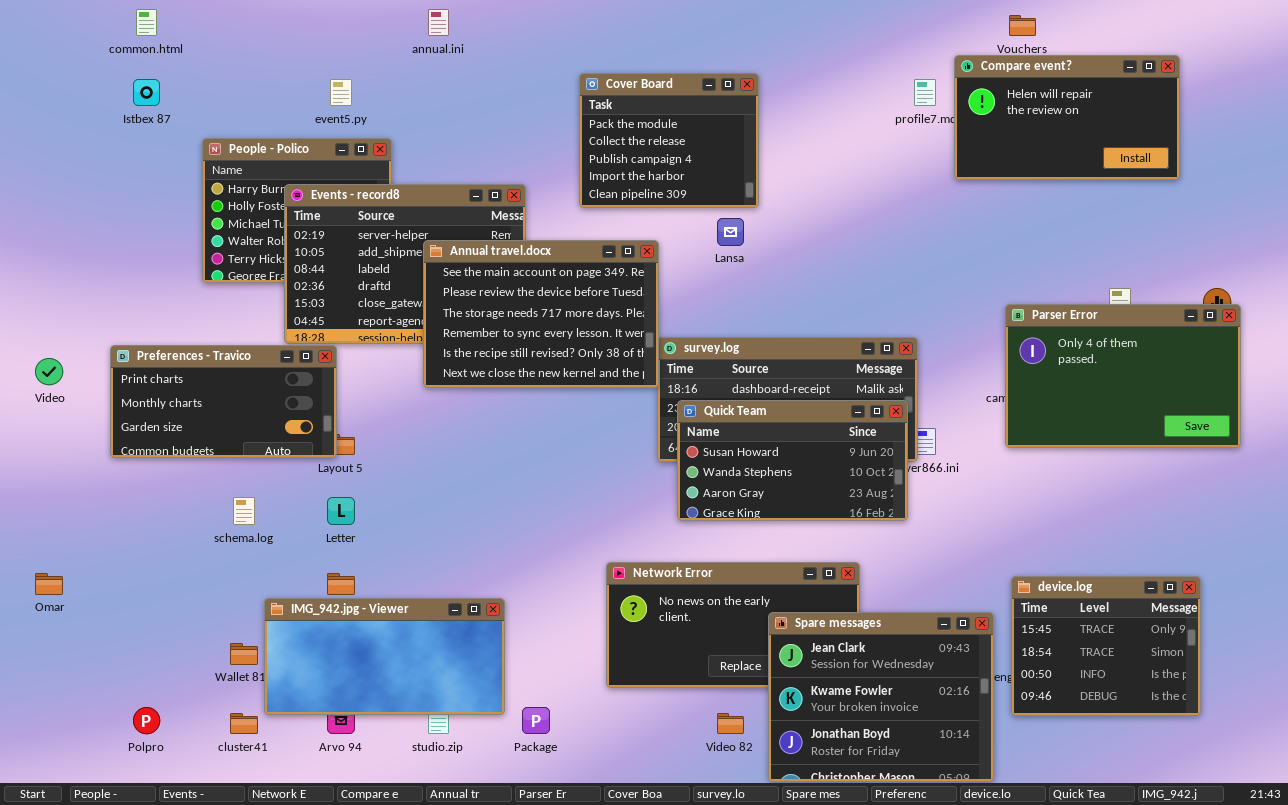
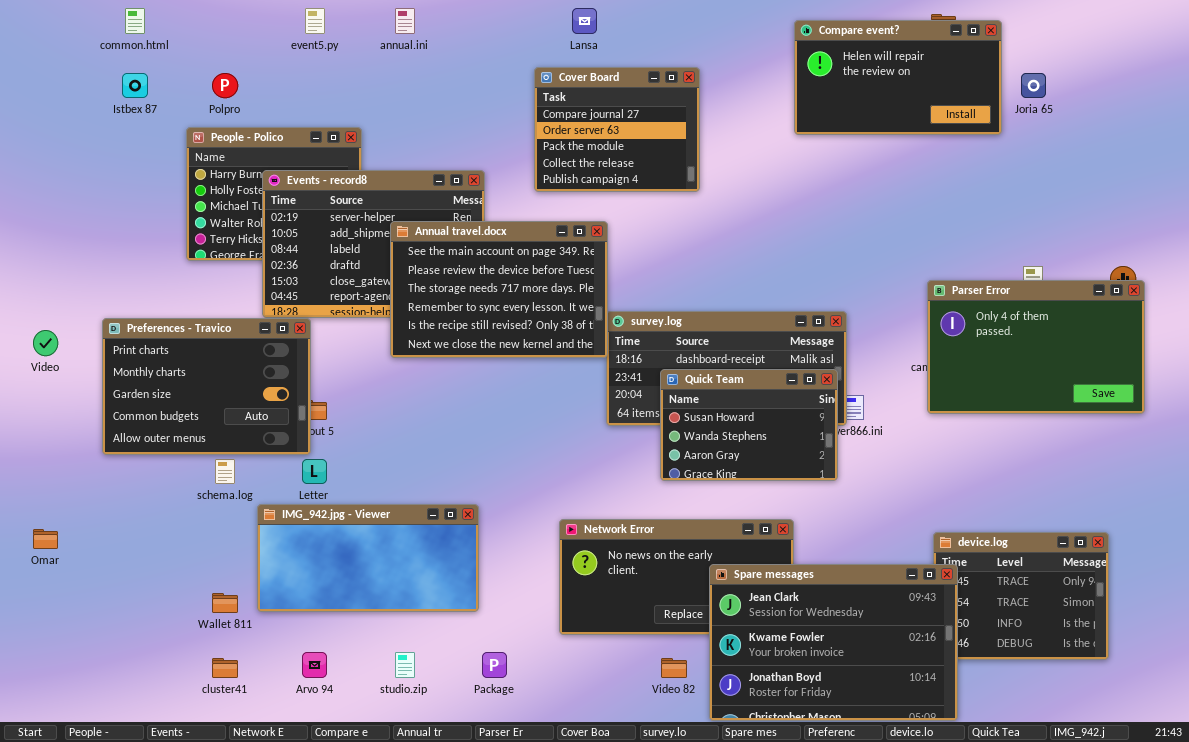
Compare event?: [954,55,1180,180] -> [794,20,1002,135], moved
Cover Board: [579,73,759,208] -> [534,67,700,192], scrolled up 2 rows
event5.py: [330,79,352,106] -> [305,8,325,34], moved
Lansa: [717,218,744,246] -> [572,8,597,34], moved
Preferences - Travico: [110,345,337,458] -> [102,318,311,455], resized
Quick Team: [677,400,908,521] -> [660,369,838,481], resized
IMG_942.jpg - Viewer: [264,598,505,715] -> [257,504,479,612], moved
Spare messages: [768,612,994,782] -> [709,564,958,721], resized
Polpro: [133,707,160,734] -> [212,73,238,98], moved

